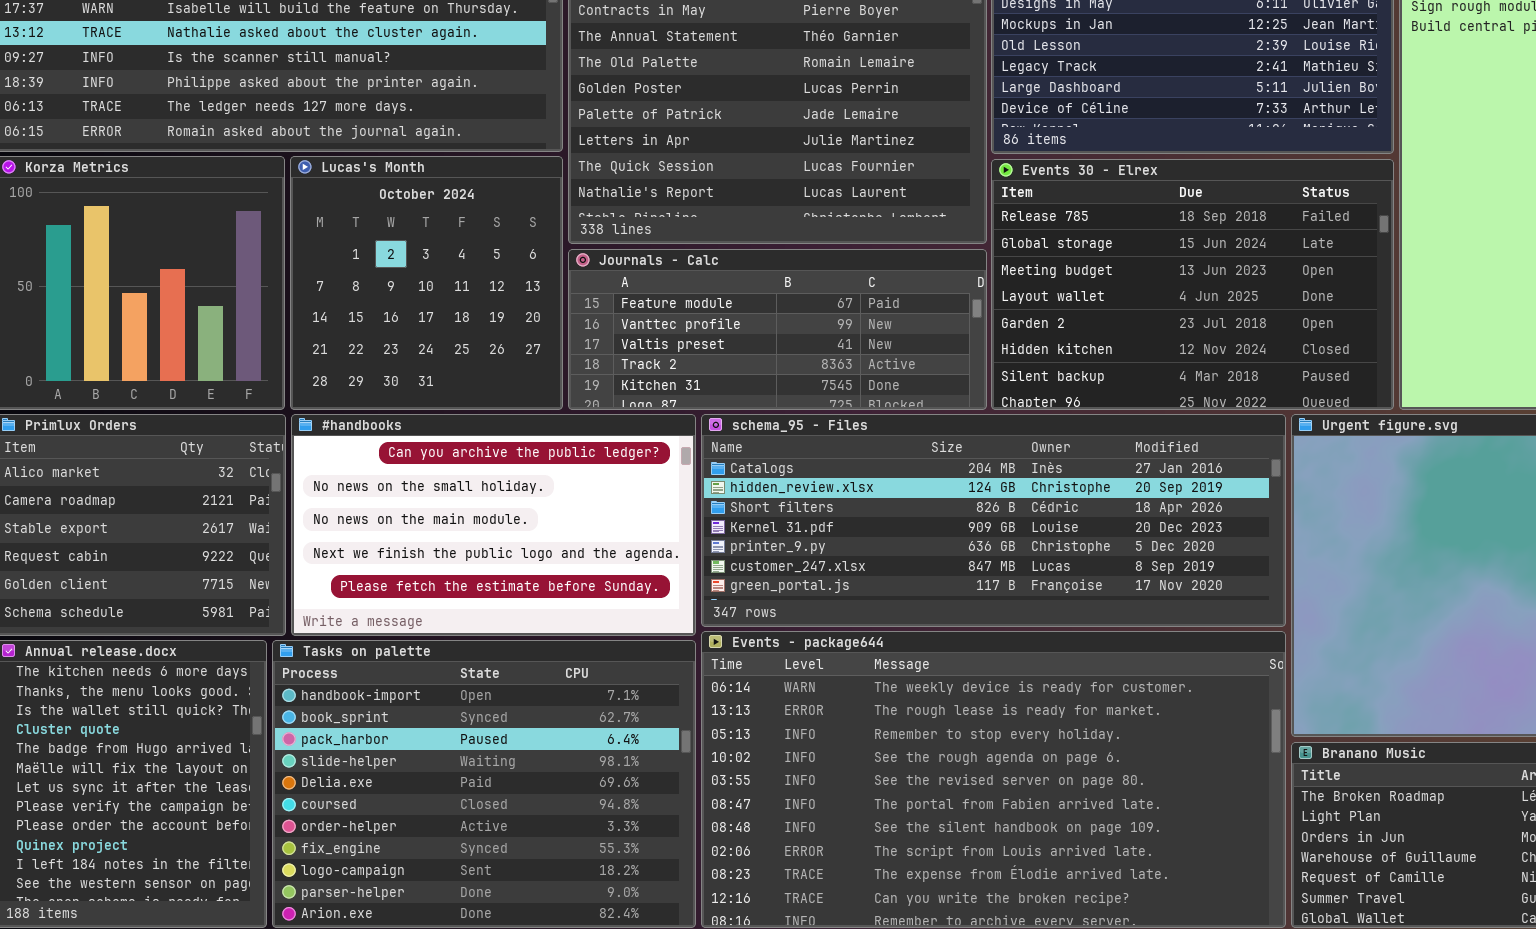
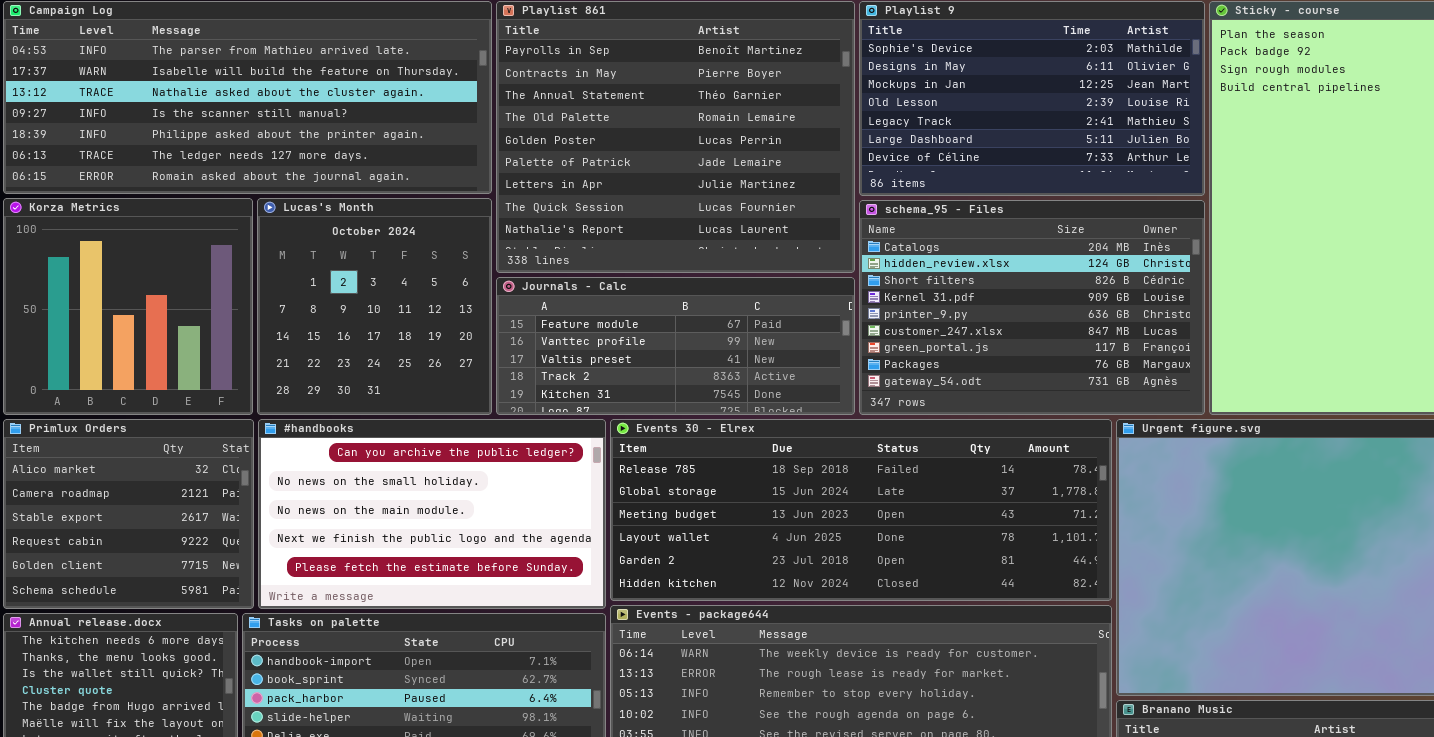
Events 30 - Elrex: [991,159,1394,410] -> [610,419,1112,601], moved, resized
schema_95 - Files: [701,414,1286,627] -> [859,200,1205,415], moved, resized

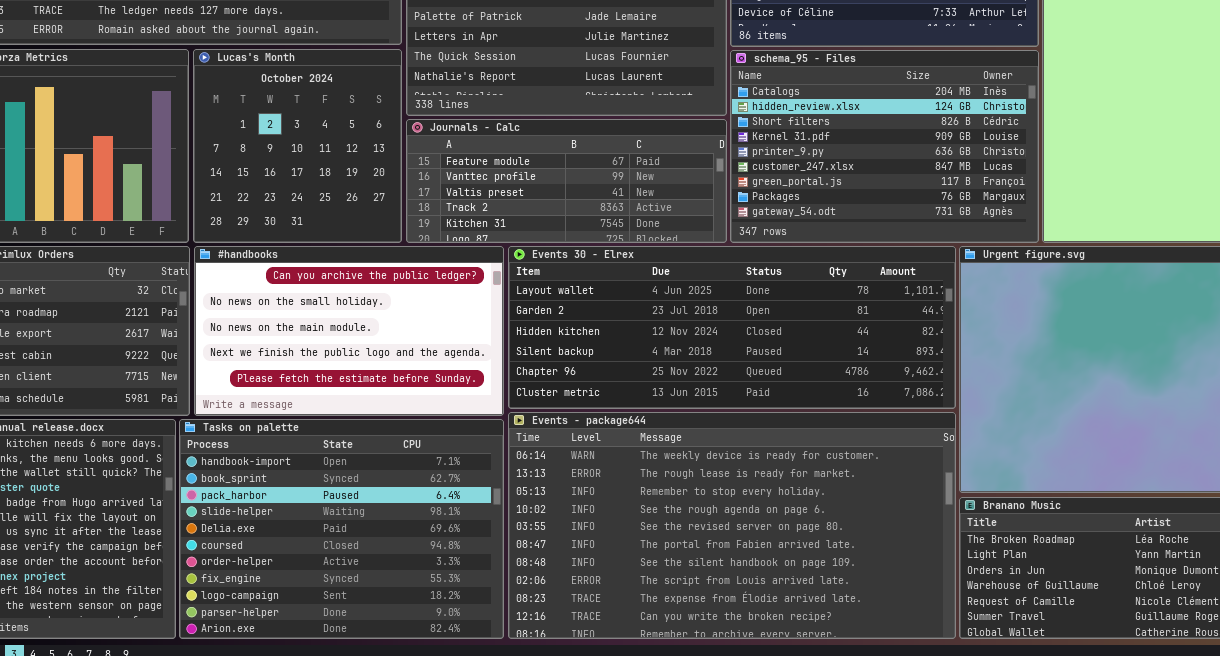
Events 30 - Elrex: [610,419,1112,601] -> [508,246,956,409], scrolled down 3 rows

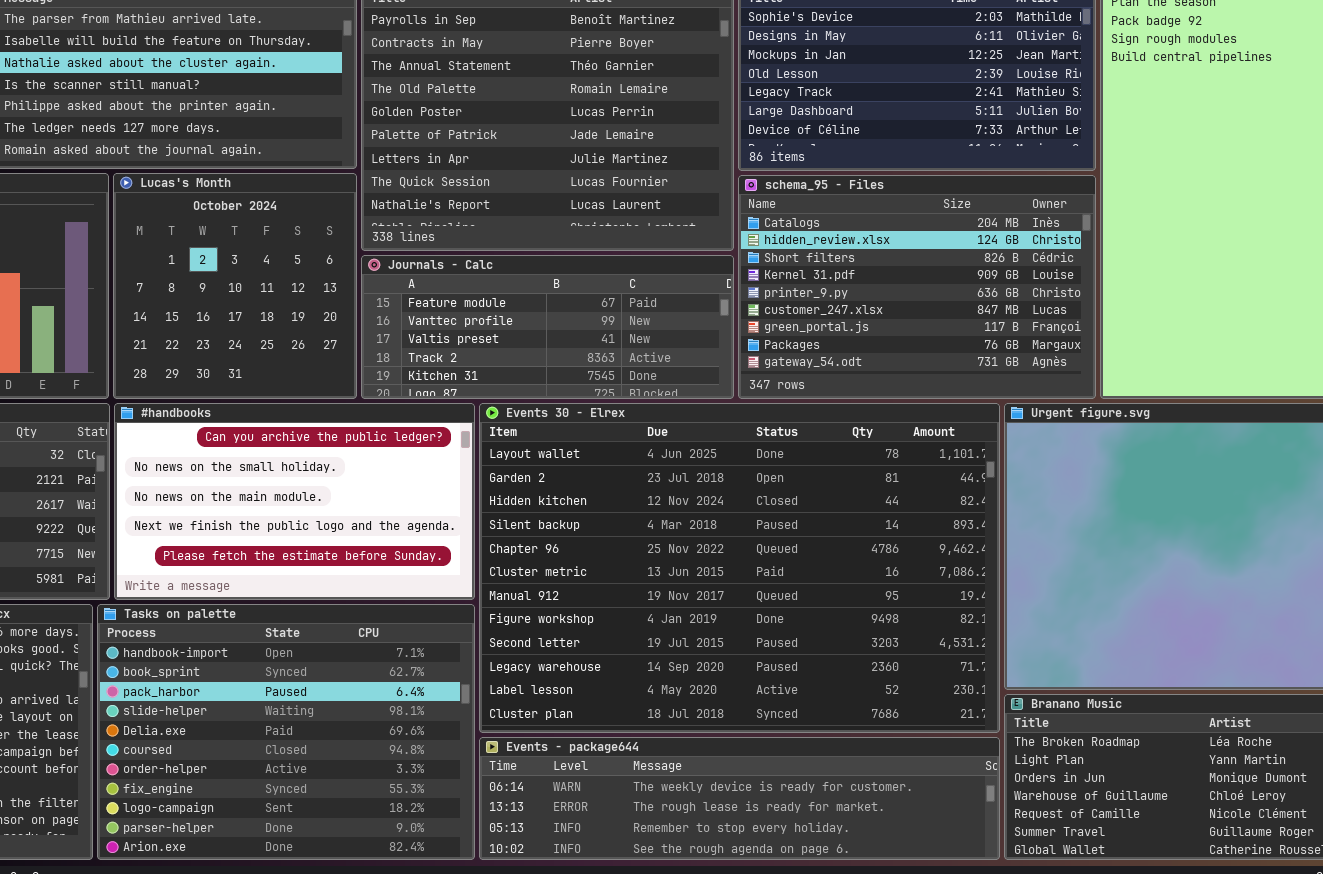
Events 30 - Elrex: [508,246,956,409] -> [479,403,1000,733], resized
Events - package644: [508,412,956,639] -> [479,737,1000,860], resized

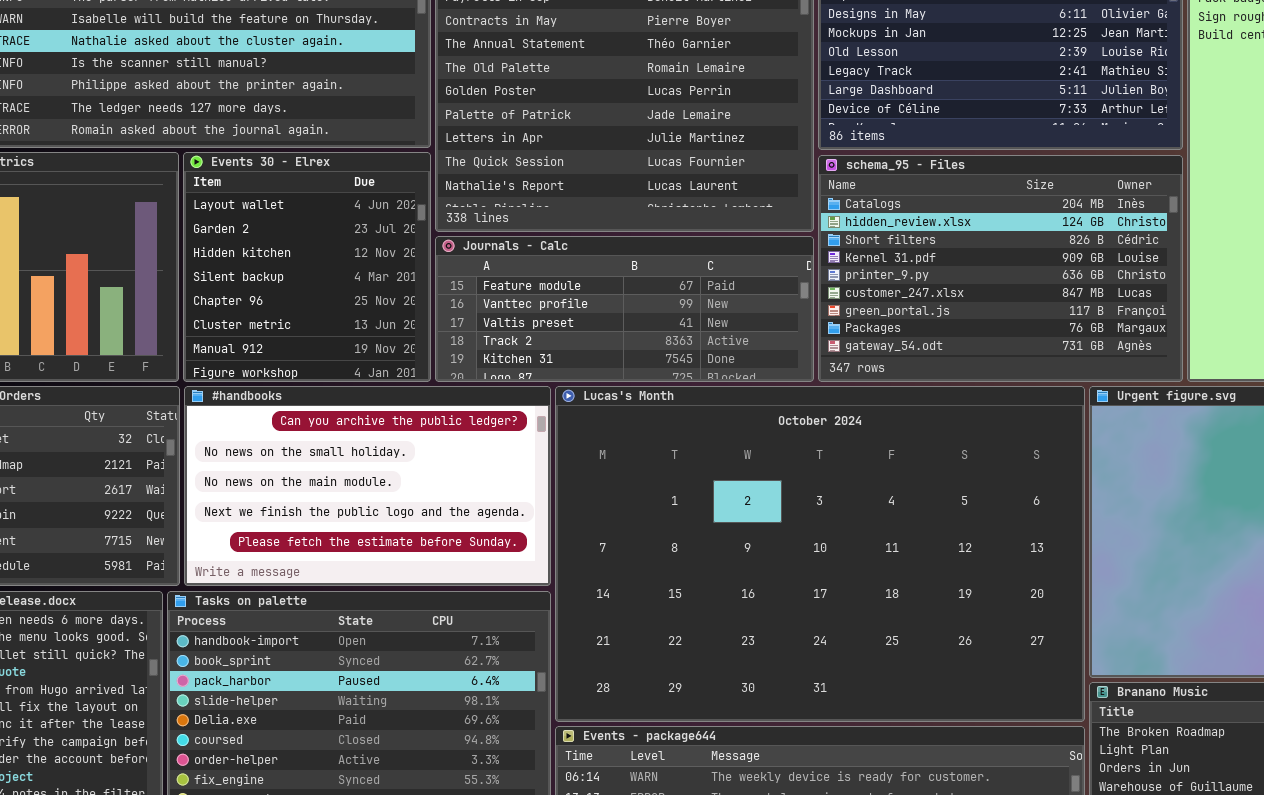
Lucas's Month: [113,173,357,399] -> [555,386,1085,722], moved, resized
Events 30 - Elrex: [479,403,1000,733] -> [183,152,431,382], moved, resized

